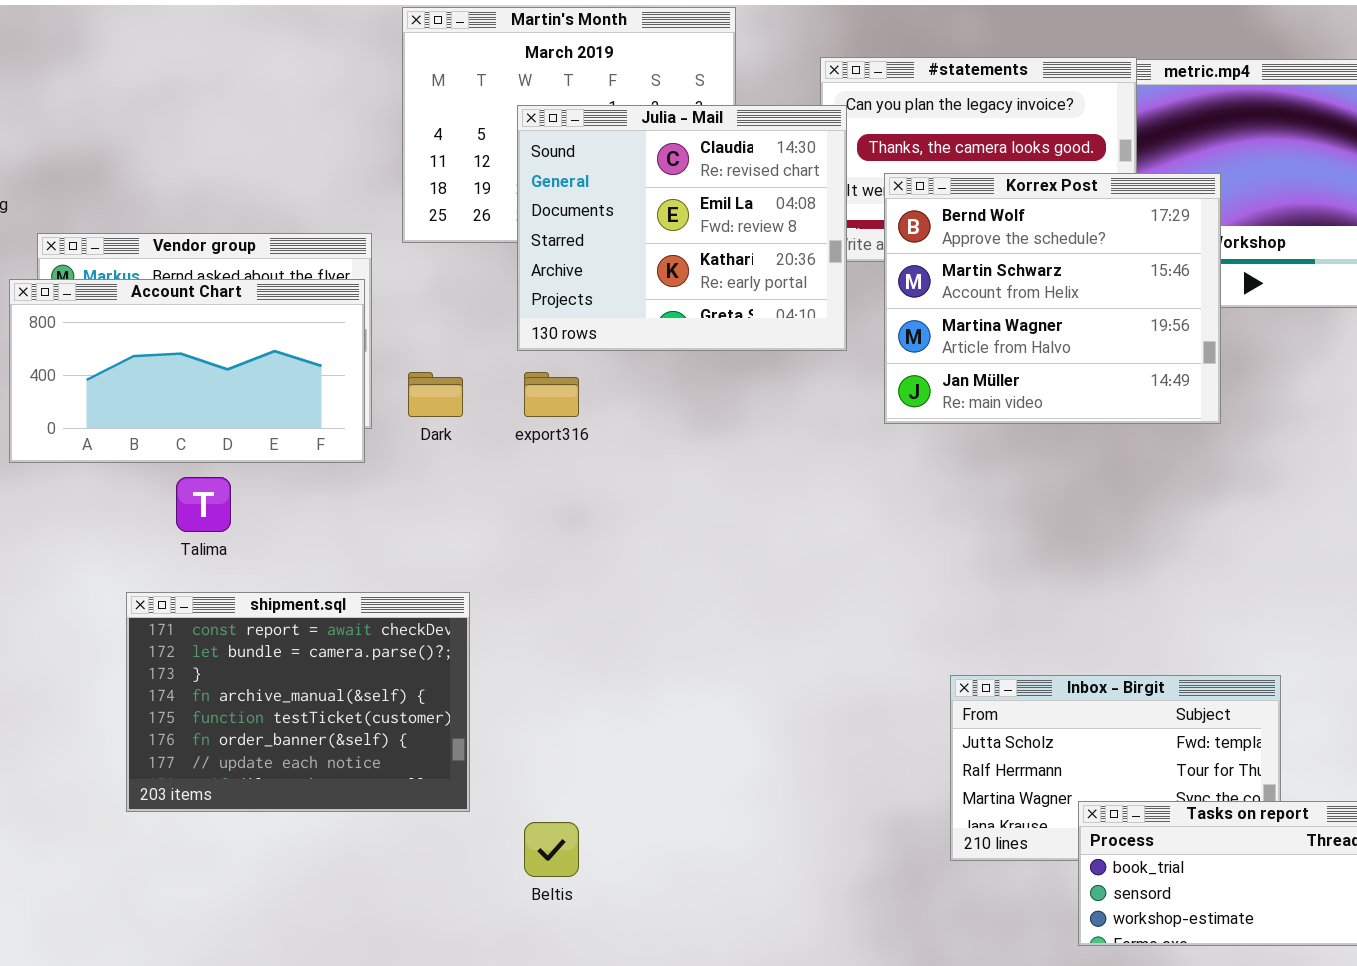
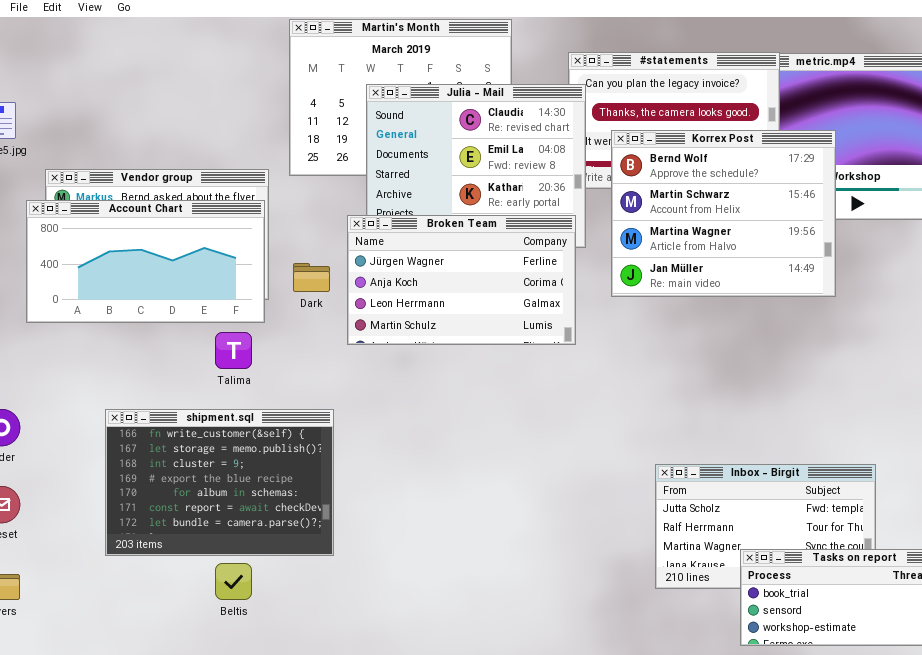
Broken Team: none -> [347,215,576,345], opened
Talima: [176,477,231,532] -> [215,332,252,369], moved
shipment.sql: [126,592,470,812] -> [105,409,334,556], scrolled up 5 rows
Beltis: [524,822,579,877] -> [215,563,252,600], moved

